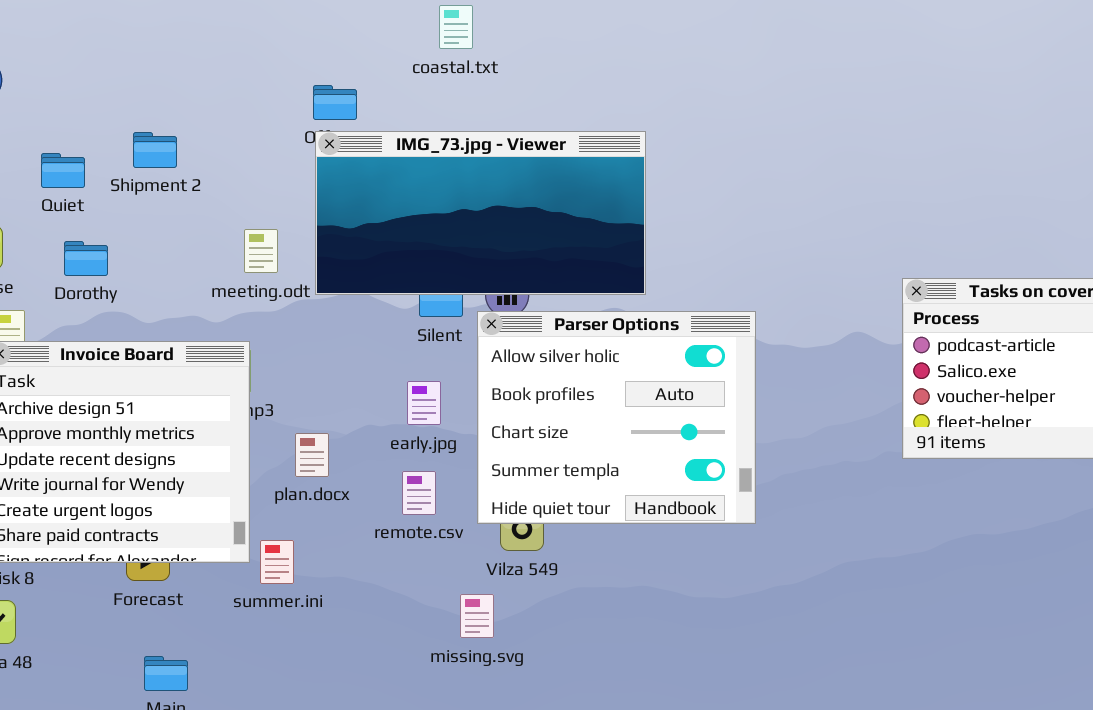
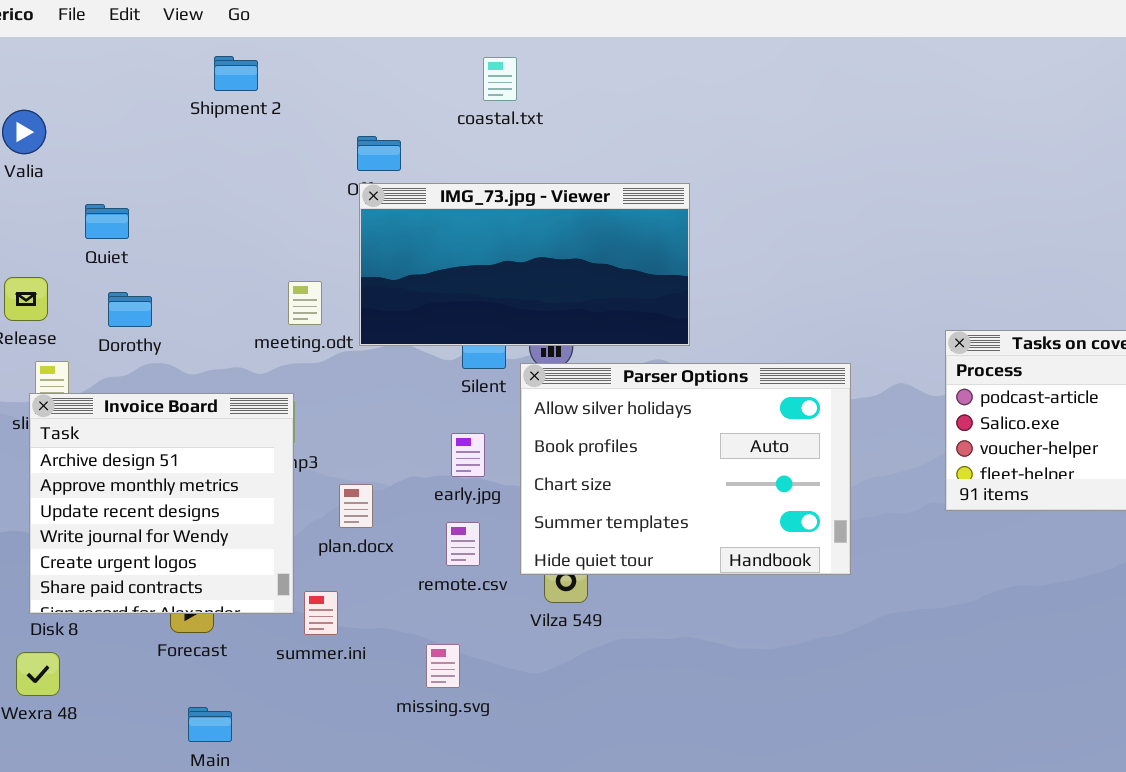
Shipment 2: [133,132,177,168] -> [214,56,258,91], moved
Parser Options: [477,311,756,524] -> [520,363,851,575], resized
missing.svg: [460,594,494,638] -> [426,644,460,688], moved

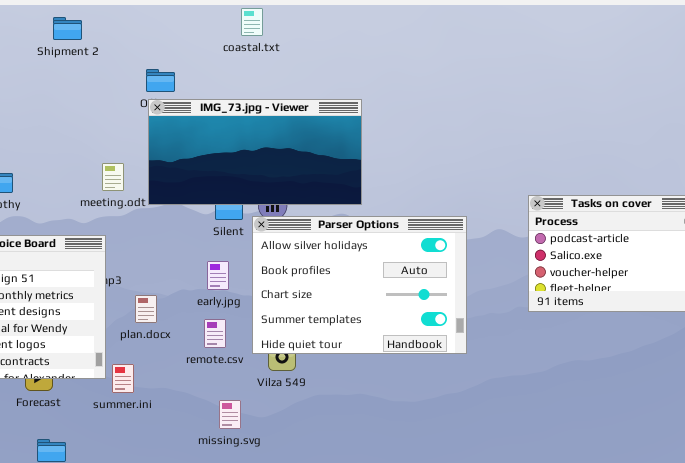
coastal.txt: [483,57,517,101] -> [241,8,263,36], moved
missing.svg: [426,644,460,688] -> [219,400,241,429], moved

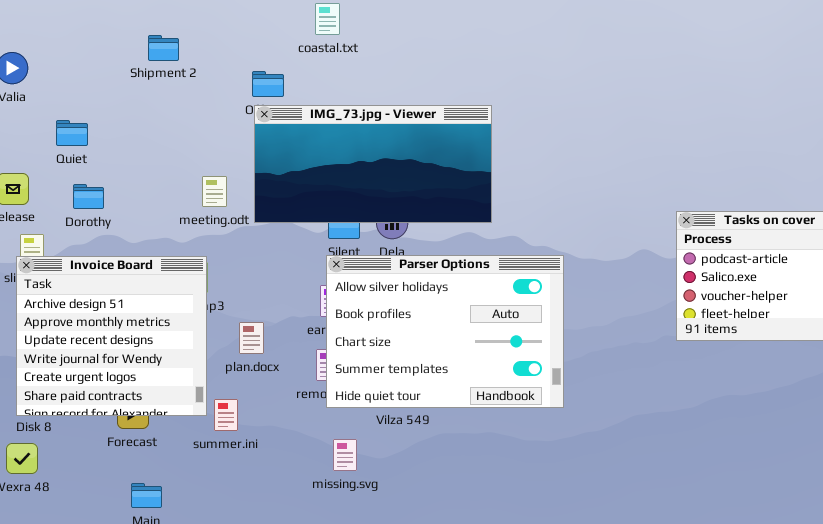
coastal.txt: [241,8,263,36] -> [315,3,340,35], moved
Shipment 2: [53,17,82,40] -> [148,35,179,61], moved
Parser Options: [252,216,467,354] -> [326,255,564,408], moved

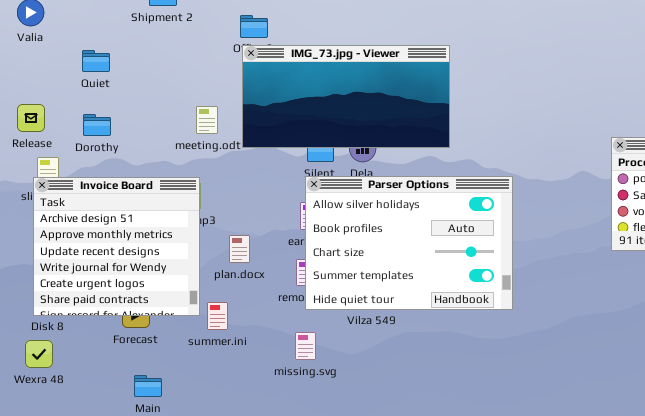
Quiet: [56,120,88,146] -> [82,50,110,72], moved
missing.svg: [333,439,357,471] -> [295,332,316,360], moved

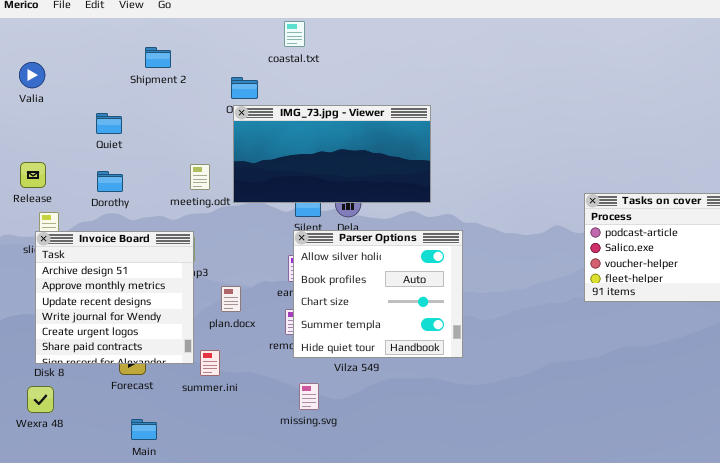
Quiet: [82,50,110,72] -> [96,113,122,134], moved
Dorothy: [83,114,111,136] -> [97,171,123,192], moved
Parser Options: [305,176,513,310] -> [293,230,463,358], resized
missing.svg: [295,332,316,360] -> [299,383,319,410], moved

